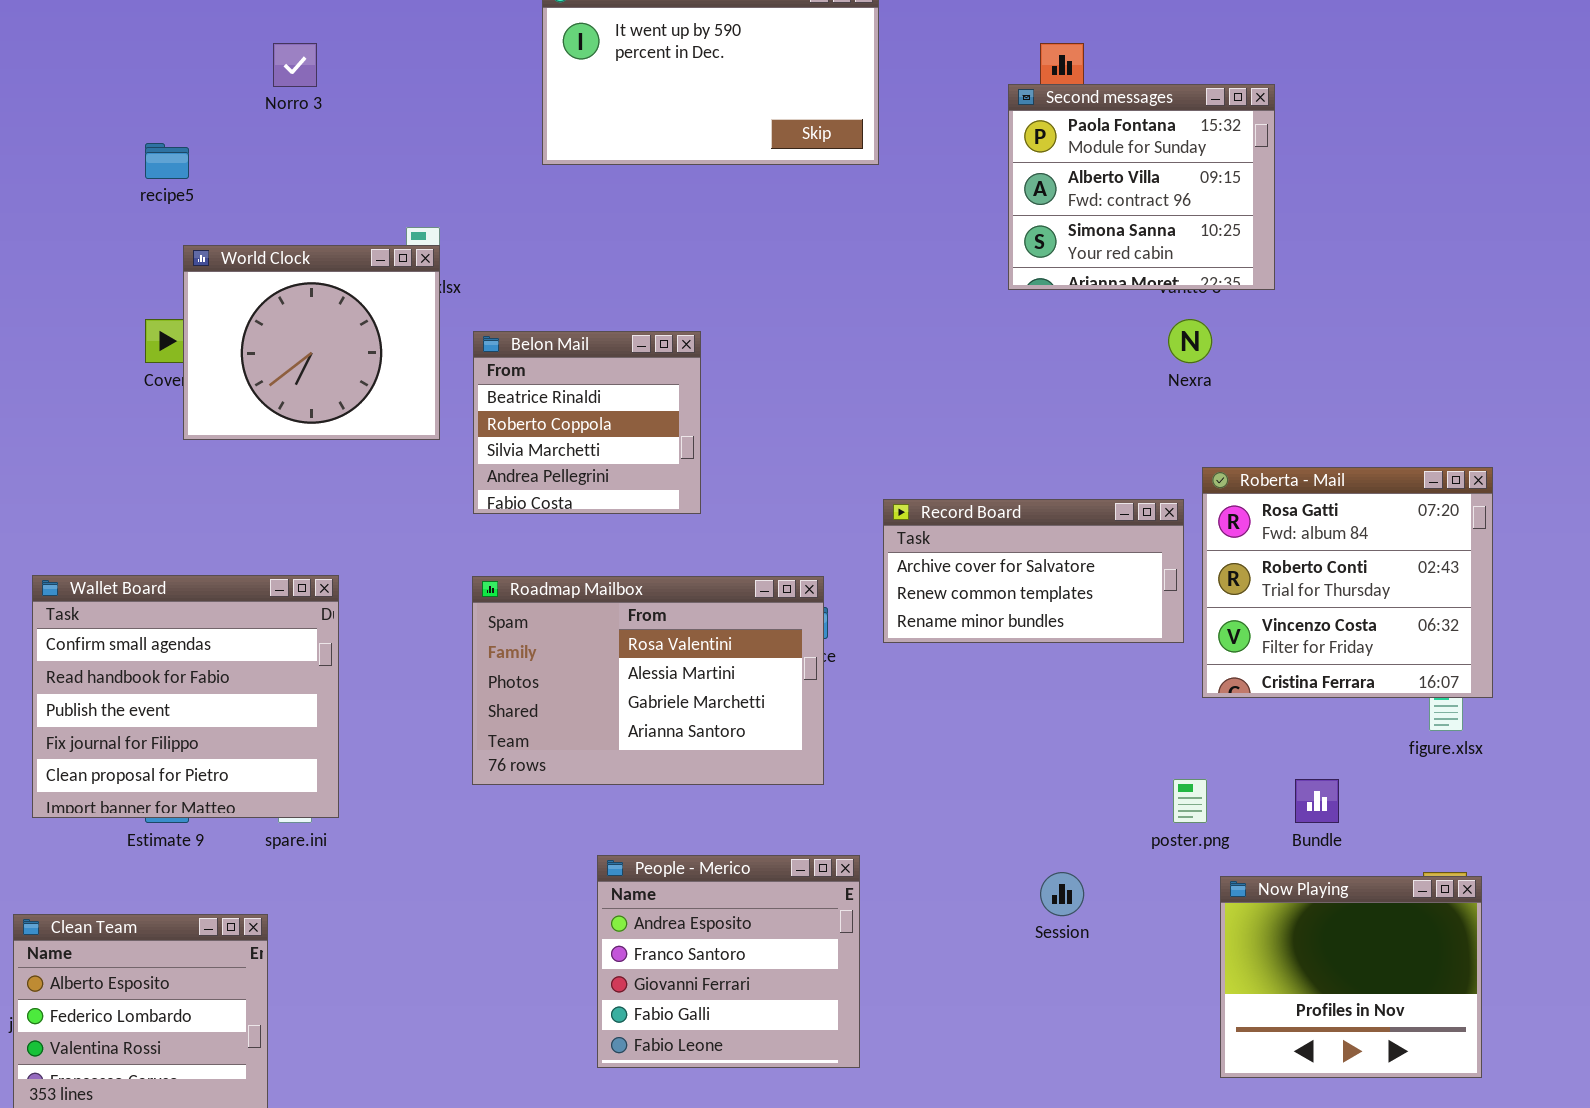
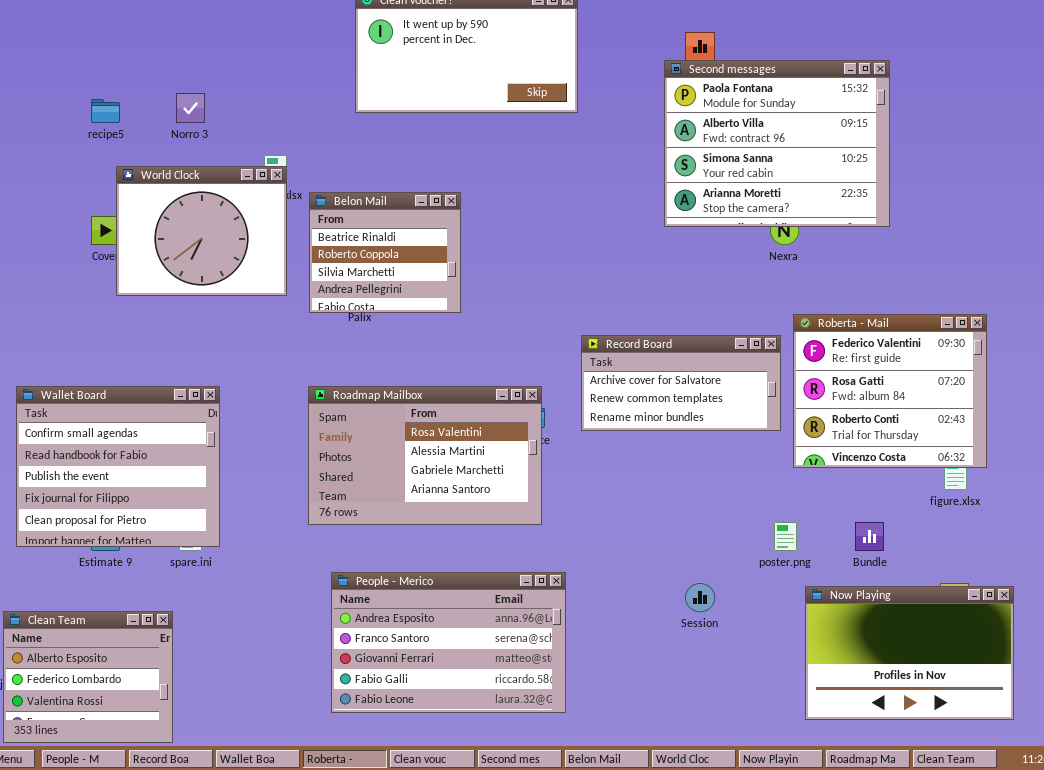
Norro 3: [273,43,317,87] -> [176,93,205,123], moved
Second messages: [1008,84,1275,290] -> [664,60,890,227], resized
Belon Mail: [473,331,701,514] -> [309,192,461,313], moved
Roberta - Mail: [1202,467,1493,698] -> [793,314,987,468], scrolled up 1 row
People - Merico: [597,855,860,1068] -> [331,572,566,713], resized
Now Playing: [1220,876,1482,1078] -> [805,586,1014,720], resized

